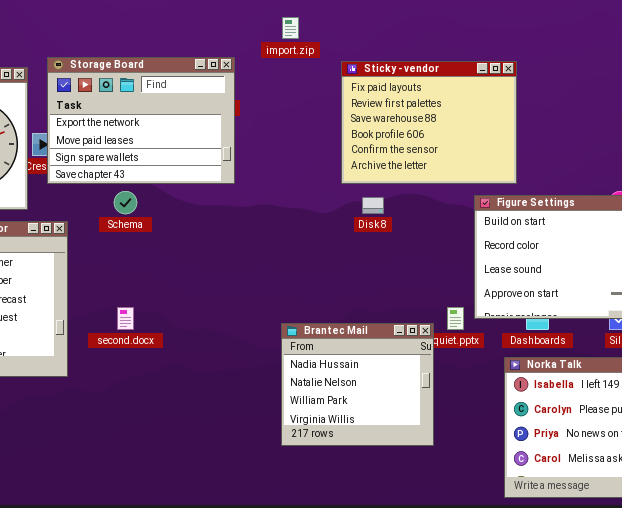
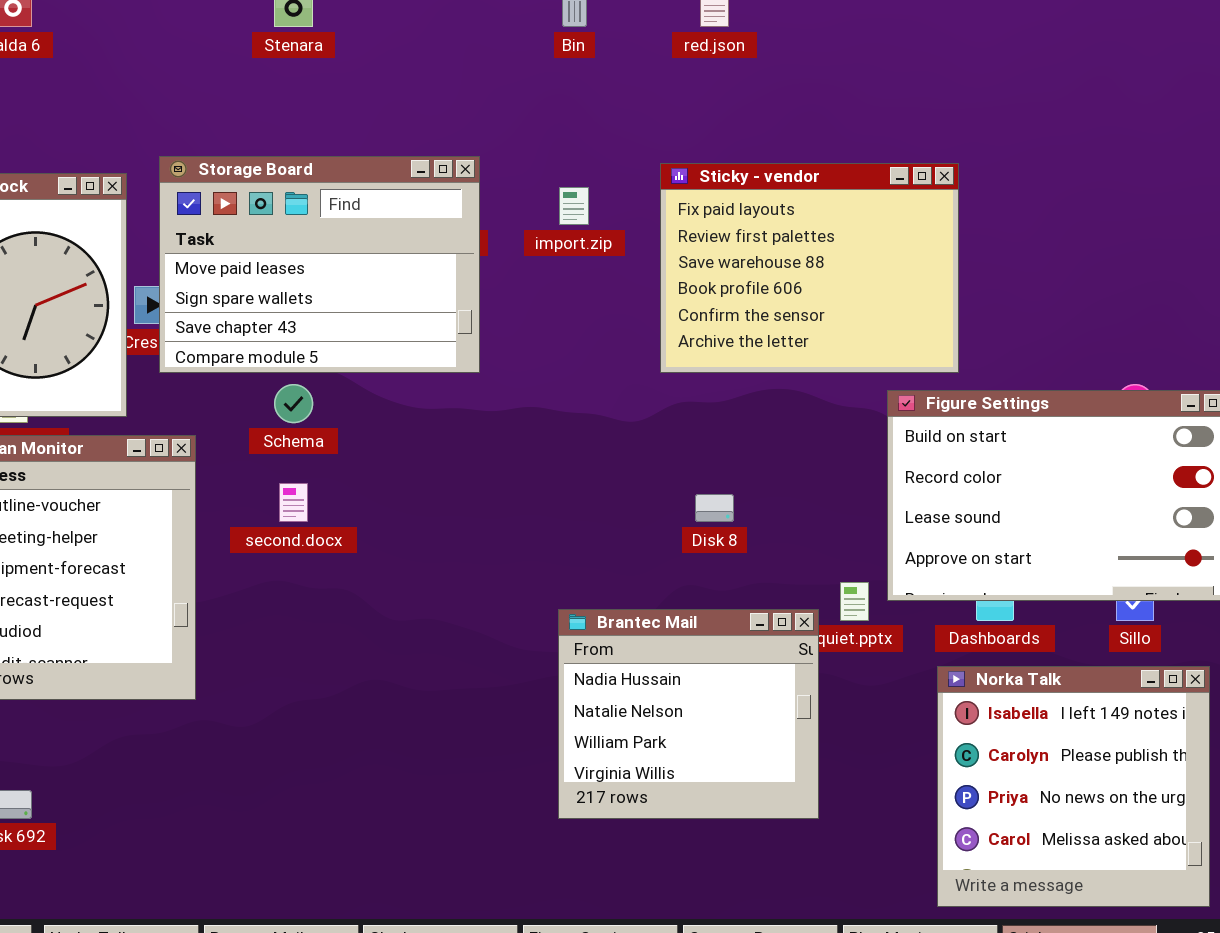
import.zip: [282,17,299,39] -> [559,187,589,225], moved
Storage Board: [47,57,235,184] -> [159,156,480,373], scrolled down 1 row
Disk 8: [362,197,384,214] -> [695,494,734,522], moved
second.docx: [117,307,134,330] -> [279,483,308,522], moved

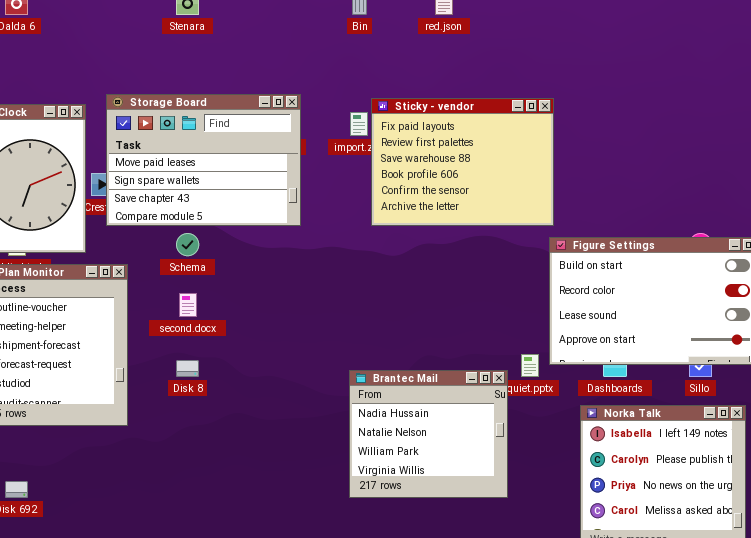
Sticky - vendor: [660,163,959,373] -> [371,98,554,226], moved
Disk 8: [695,494,734,522] -> [176,360,199,377], moved

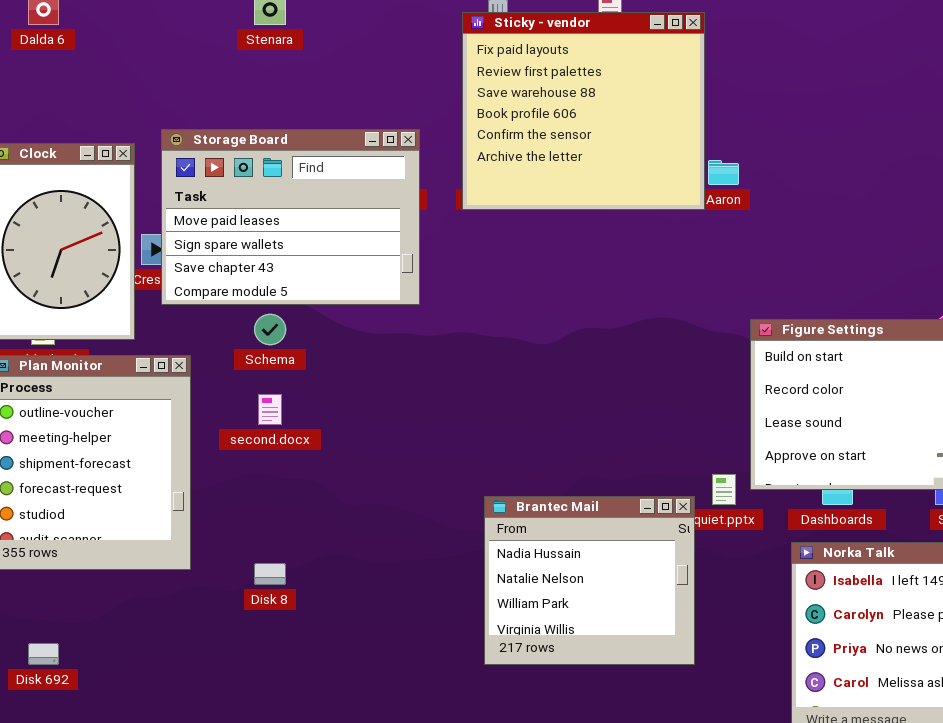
Sticky - vendor: [371,98,554,226] -> [462,12,705,210], moved, resized
Disk 8: [176,360,199,377] -> [254,563,286,585], moved

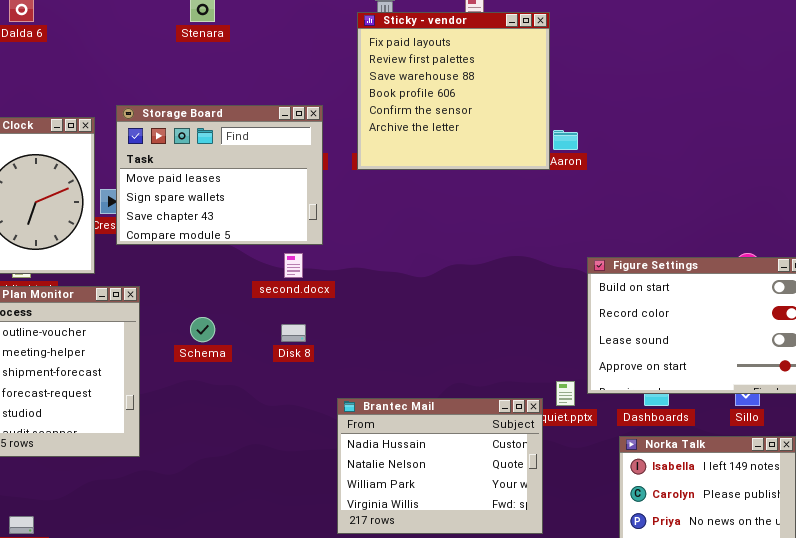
Schema: [254,314,286,345] -> [190,317,215,342], moved
second.docx: [258,394,282,425] -> [284,253,303,278], moved
Brantec Mail: [484,496,695,665] -> [337,398,543,534], resized
Disk 8: [254,563,286,585] -> [281,324,306,342], moved

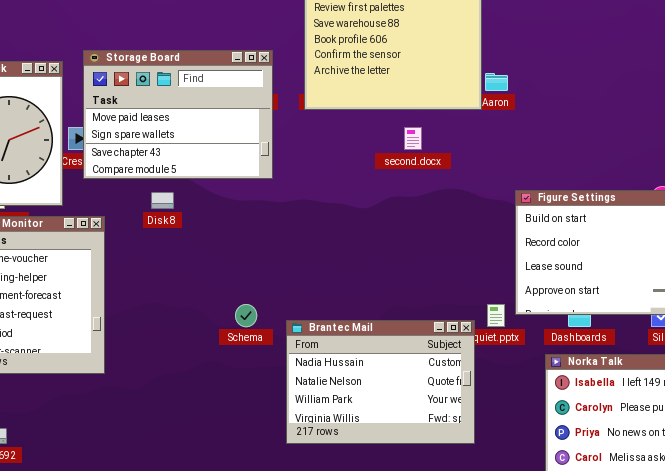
second.docx: [284,253,303,278] -> [404,127,422,150], moved
Schema: [190,317,215,342] -> [235,304,257,327], moved
Disk 8: [281,324,306,342] -> [151,192,174,209], moved

